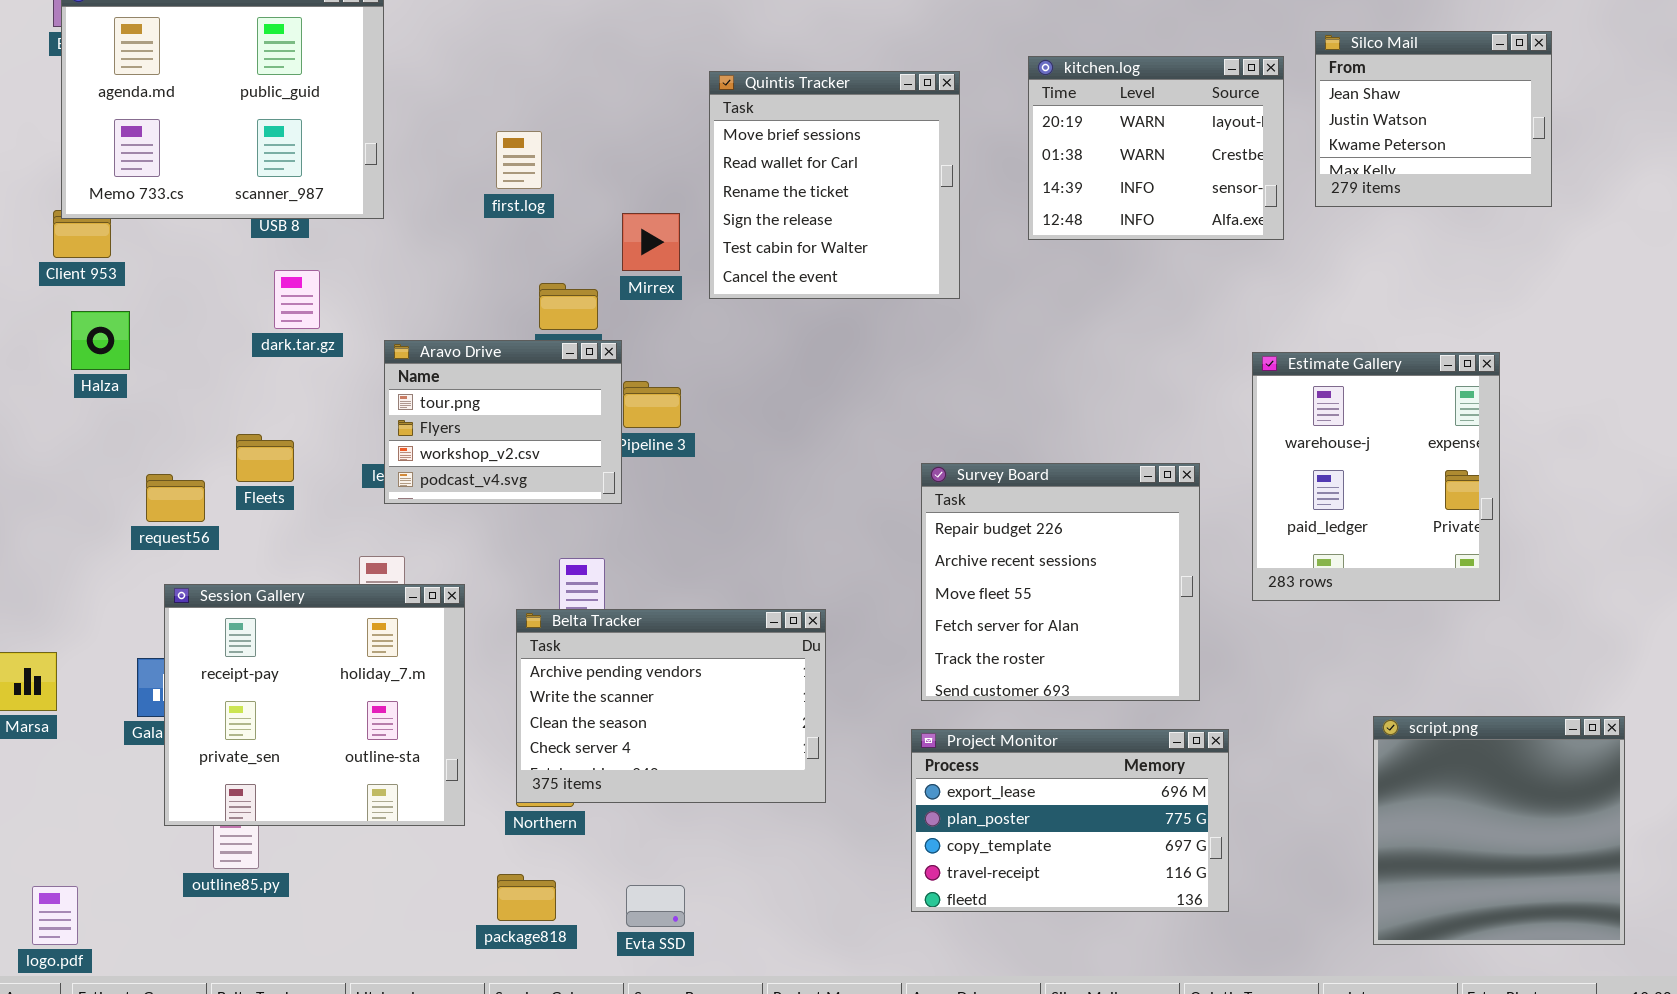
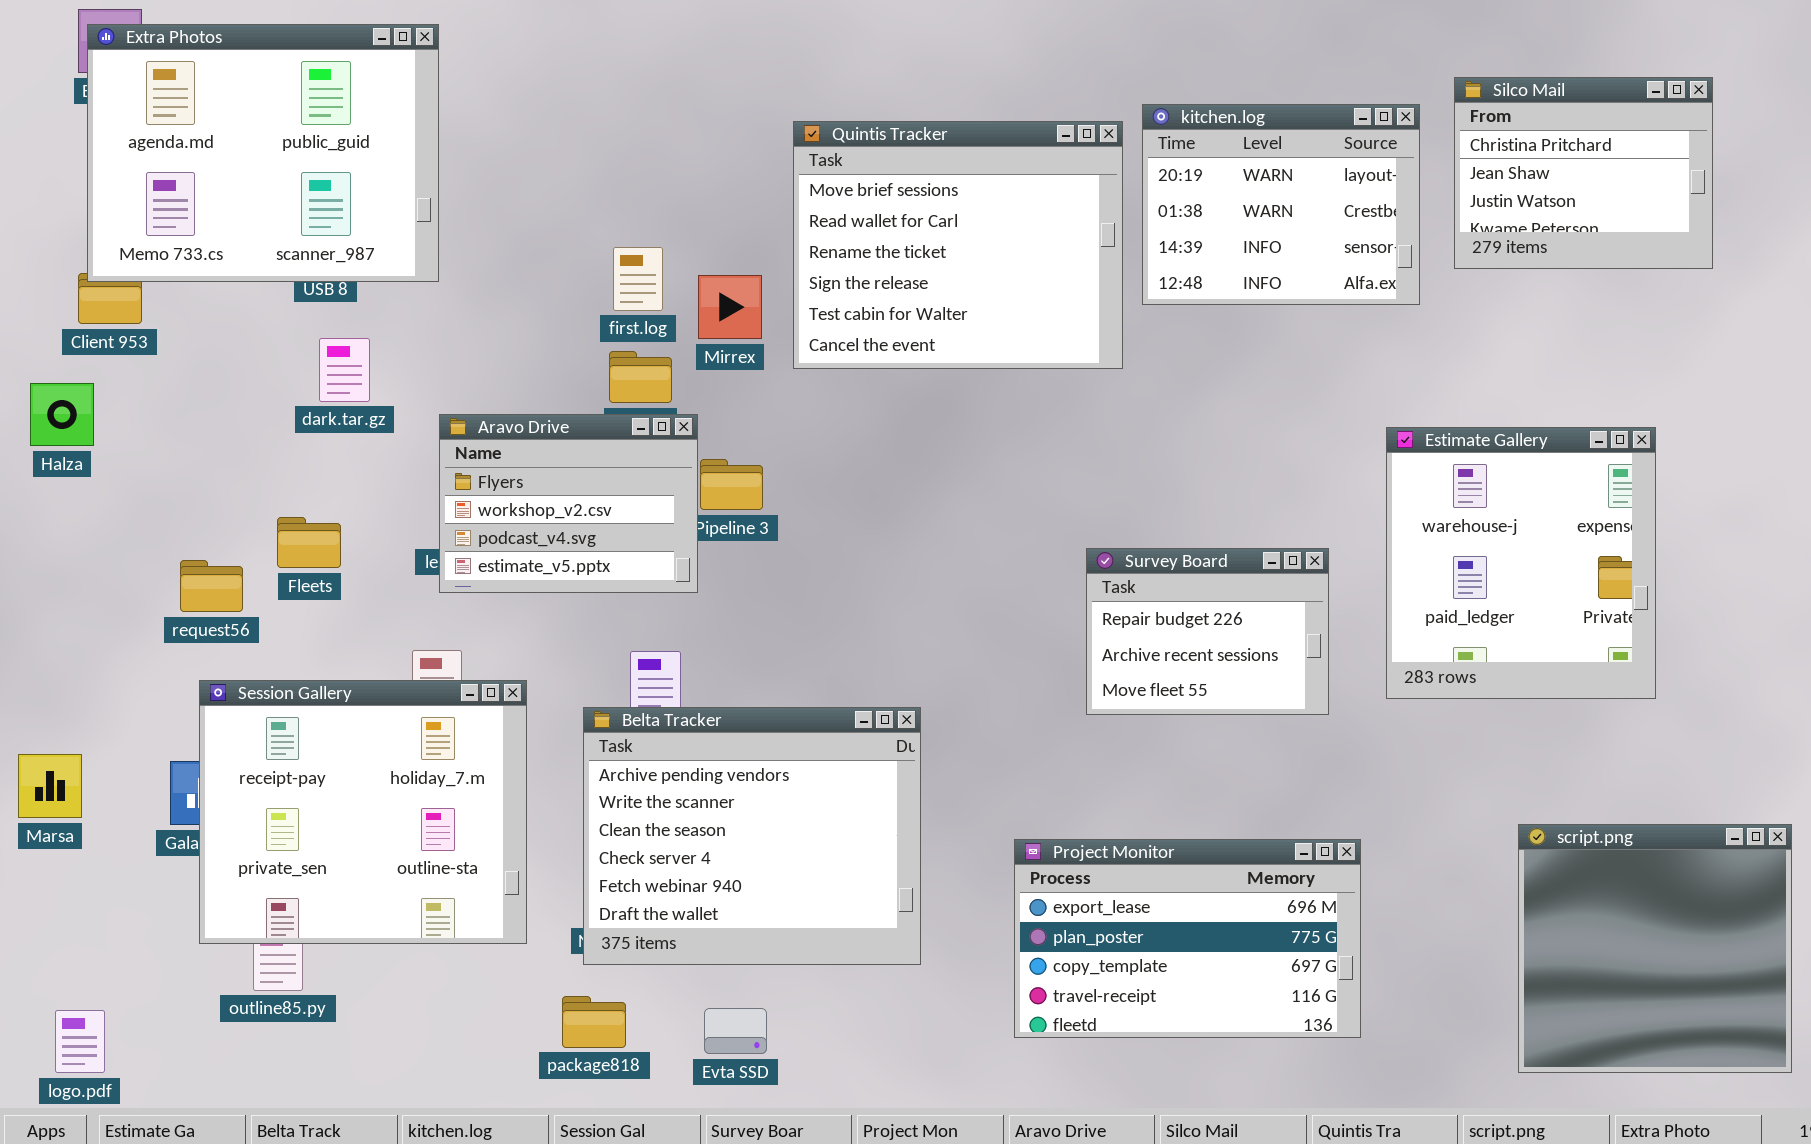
Silco Mail: [1315,31,1552,207] -> [1454,77,1713,269], scrolled up 1 row
Quintis Tracker: [709,71,960,299] -> [793,121,1123,369], resized
first.log: [496,131,542,189] -> [613,247,663,311], moved
Halza: [71,311,130,370] -> [30,383,94,446], moved
Aravo Drive: [384,340,622,504] -> [439,414,698,593], scrolled down 1 row
Survey Board: [921,463,1200,701] -> [1086,548,1329,715], resized
Belta Tracker: [516,609,826,803] -> [583,707,921,965], resized

